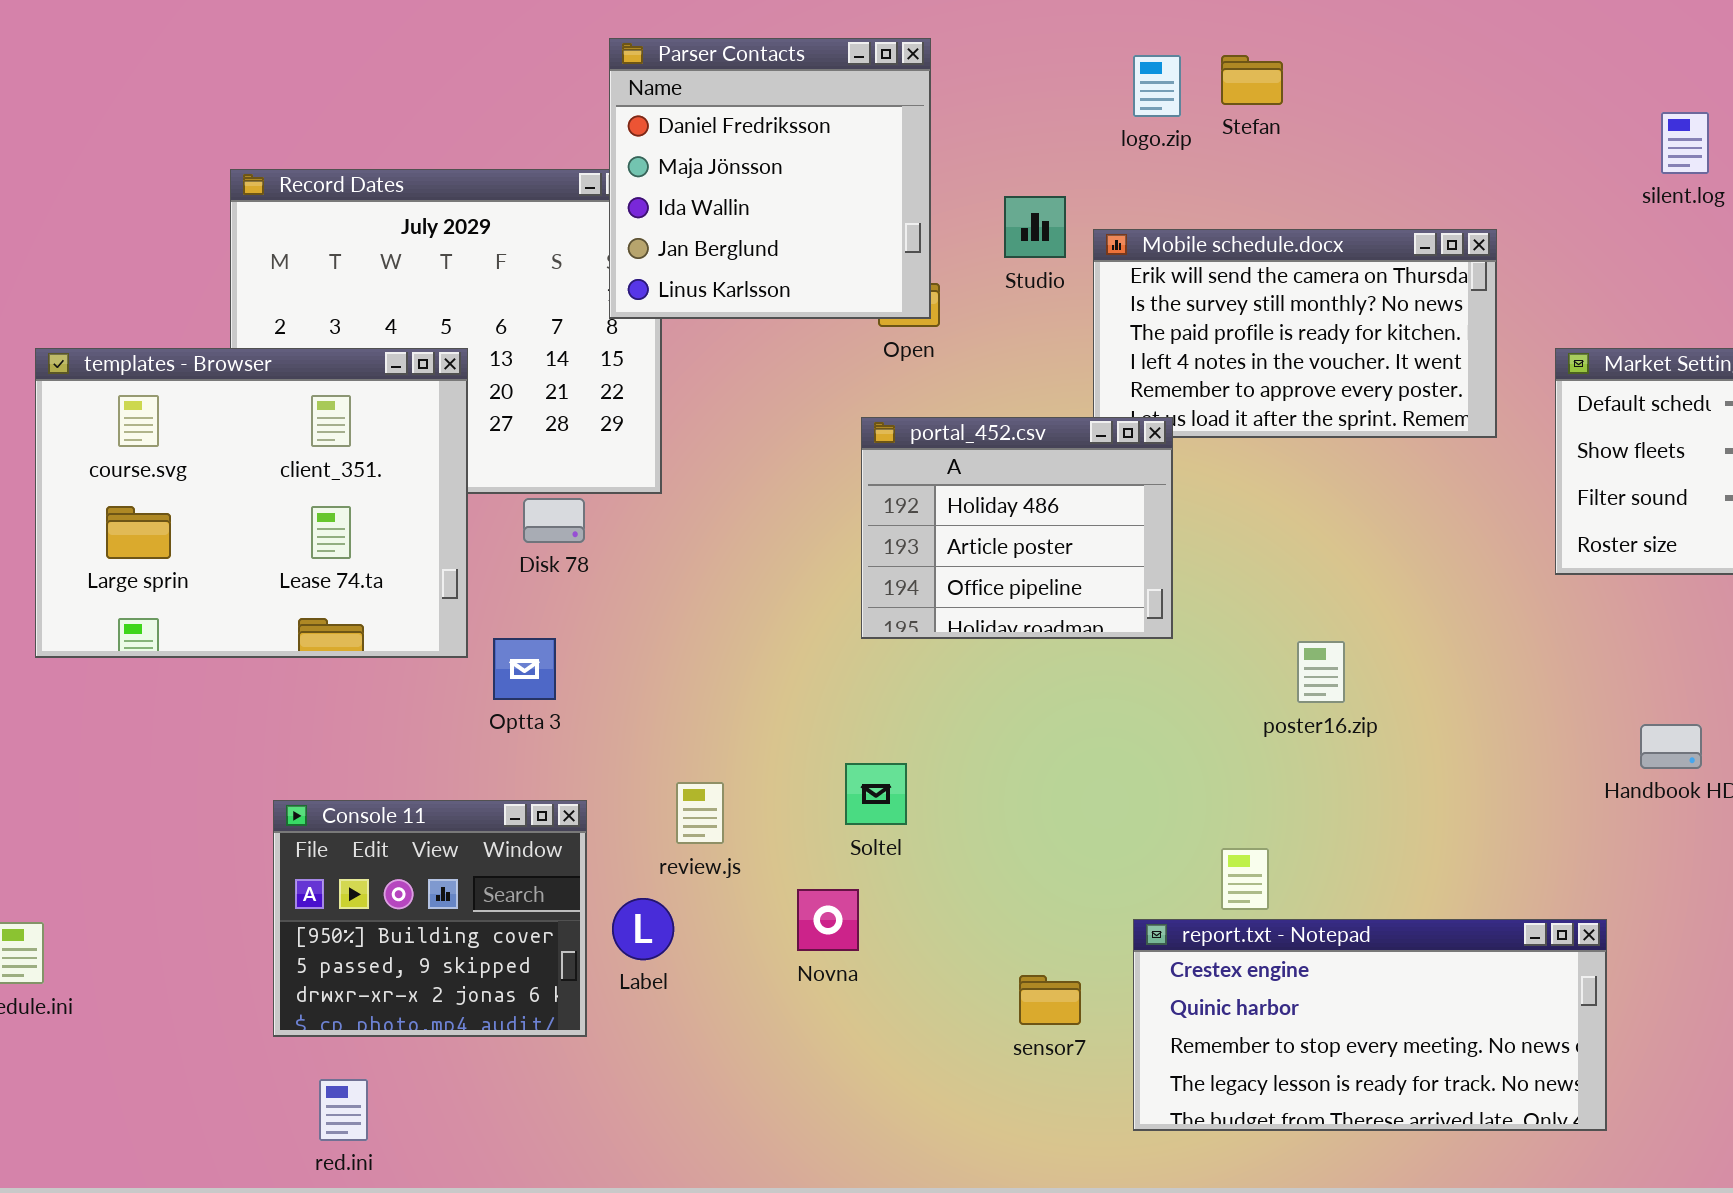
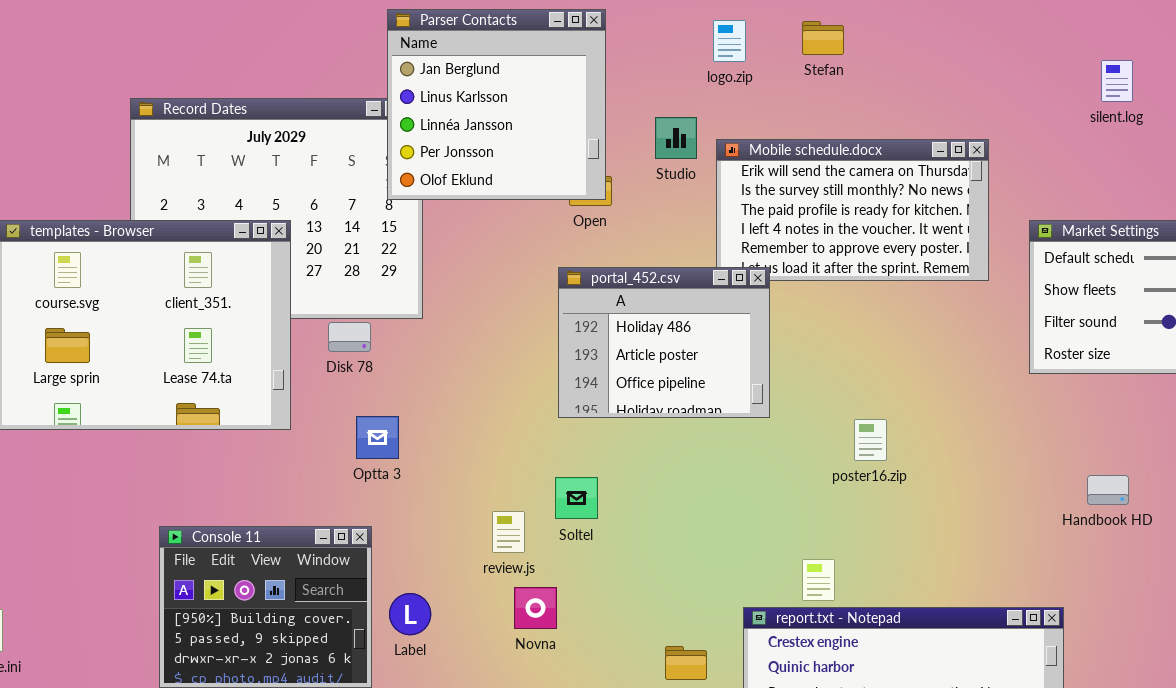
Parser Contacts: [609,38,931,319] -> [387,9,606,200], scrolled down 3 rows
logo.zip: [1133,55,1181,117] -> [713,20,746,62], moved
Optta 3: [493,638,556,700] -> [356,416,399,459], moved
Soltel: [845,763,907,825] -> [555,477,598,519], moved
review.js: [676,782,724,844] -> [492,511,525,553], moved

